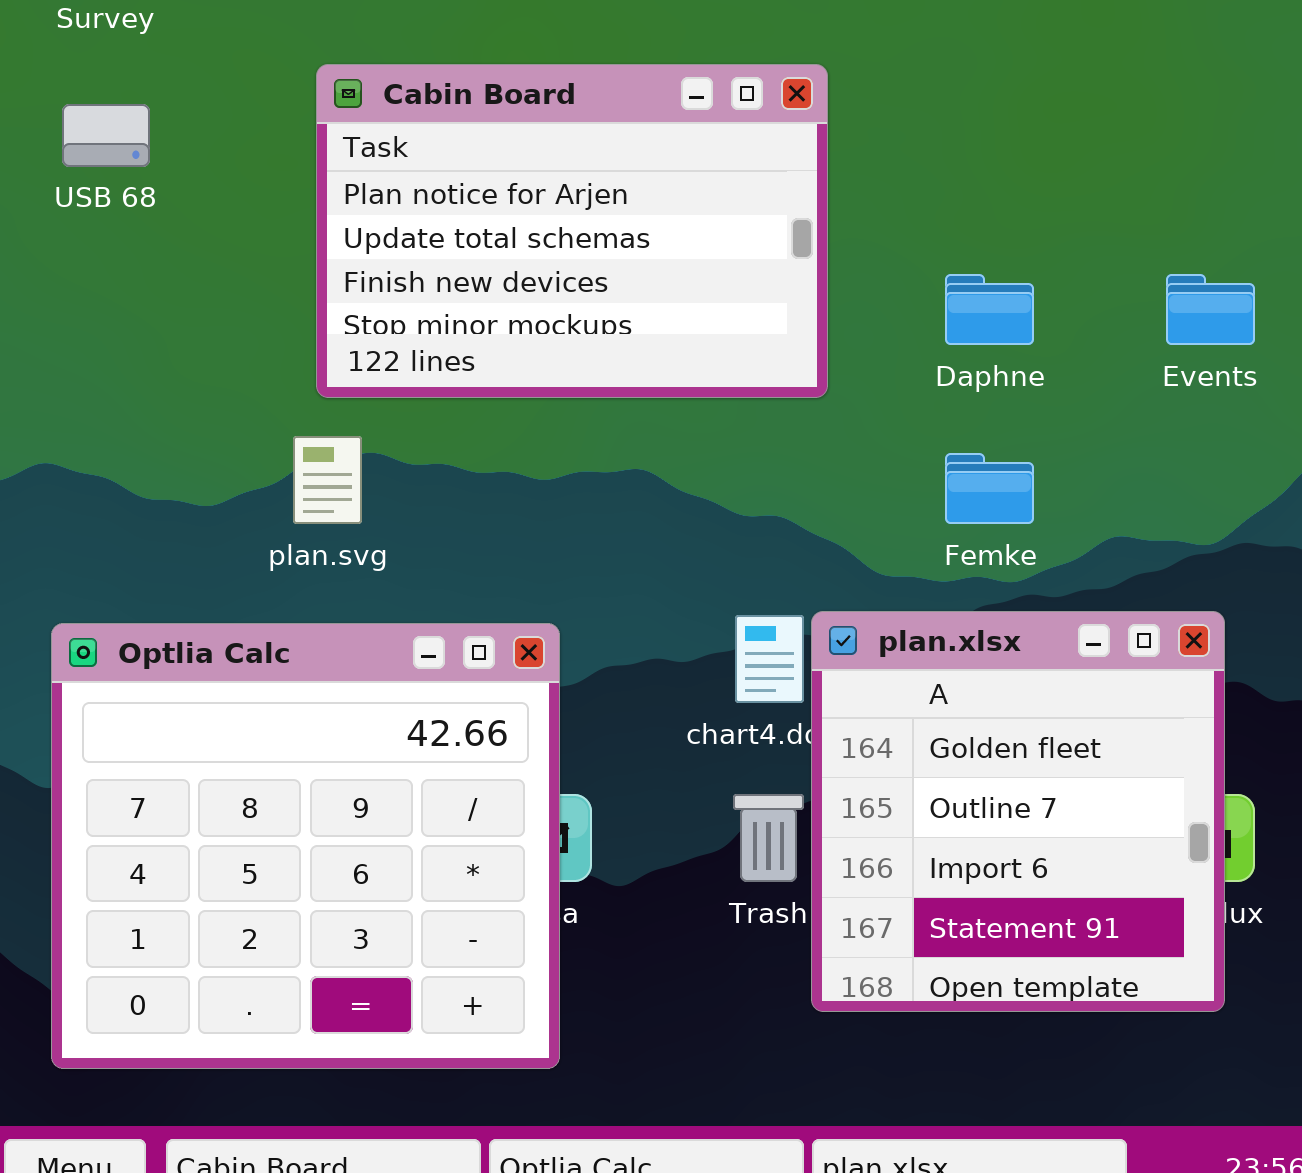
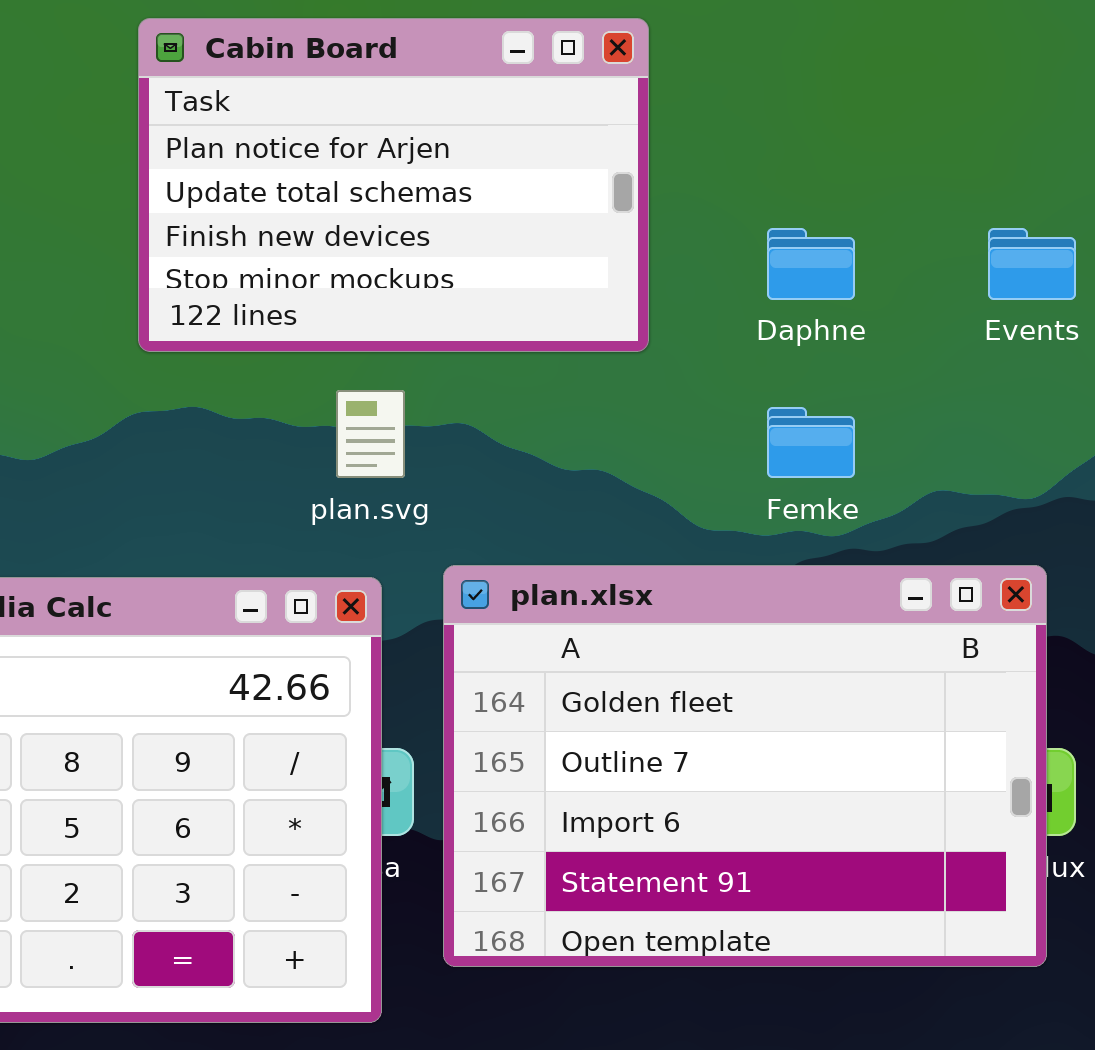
plan.svg: [293,436,362,524] -> [336,390,405,478], moved
plan.xlsx: [811,611,1225,1012] -> [443,565,1047,967], resized

